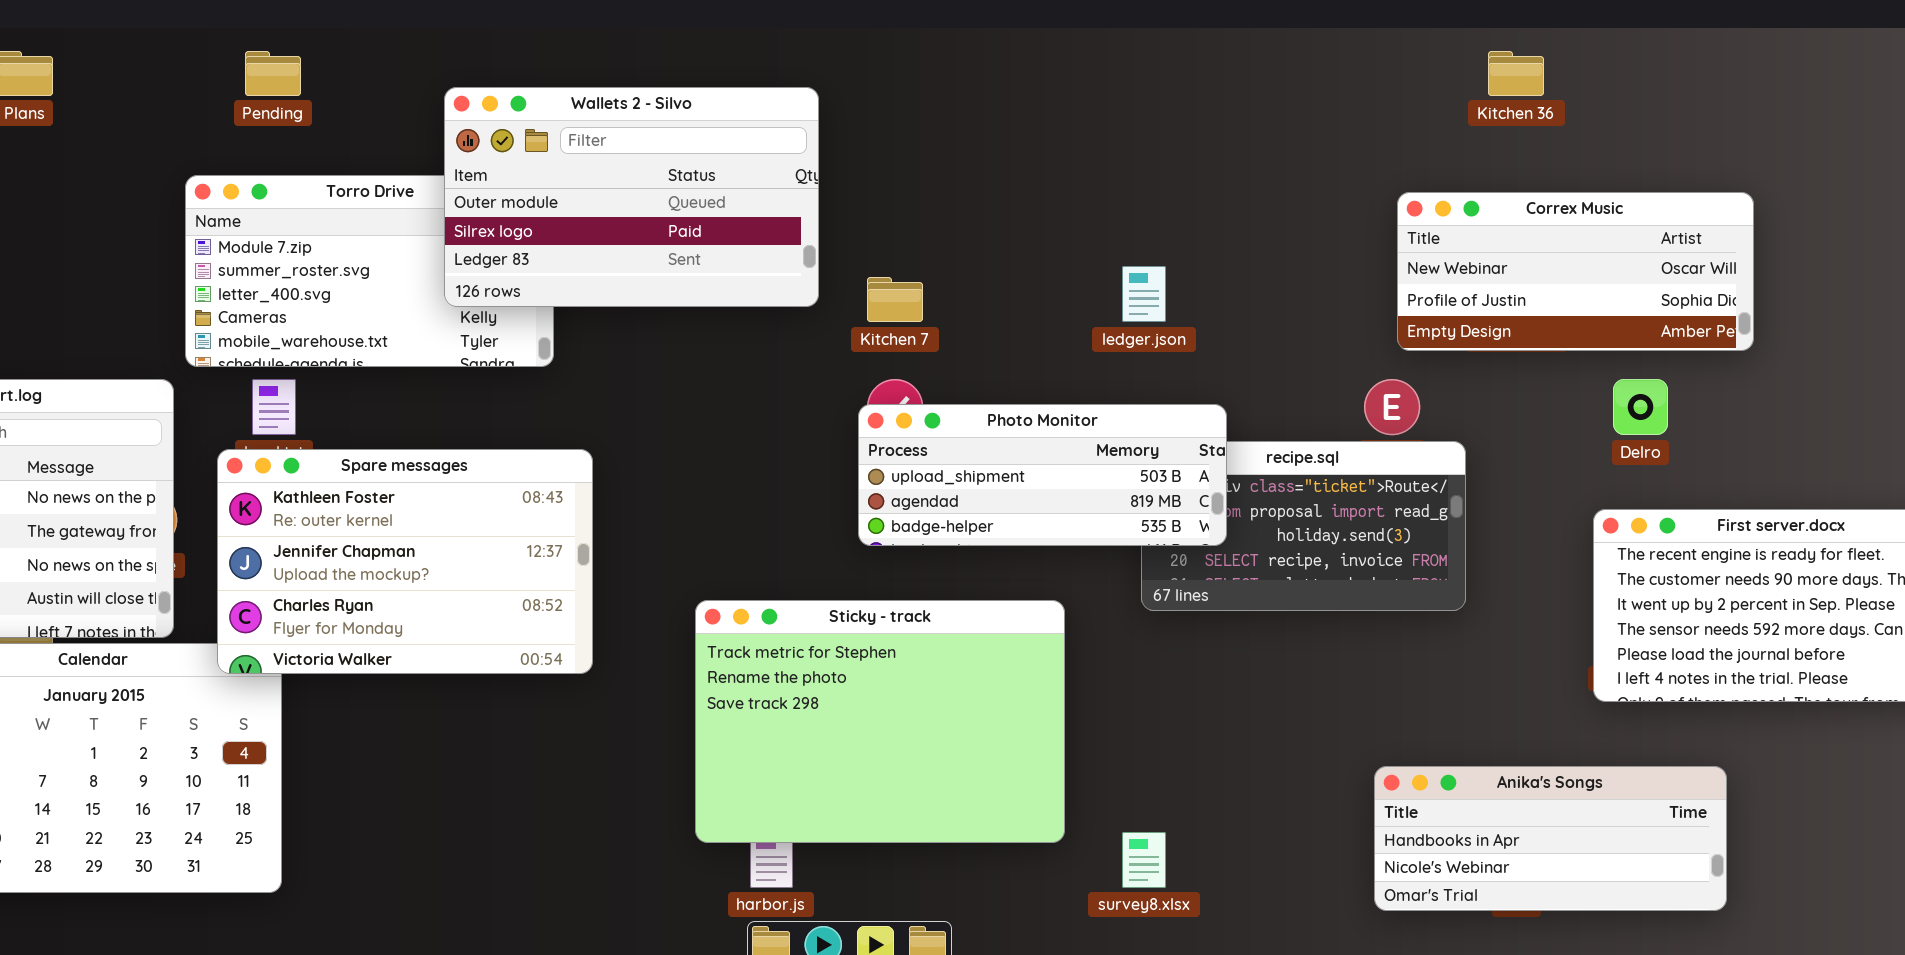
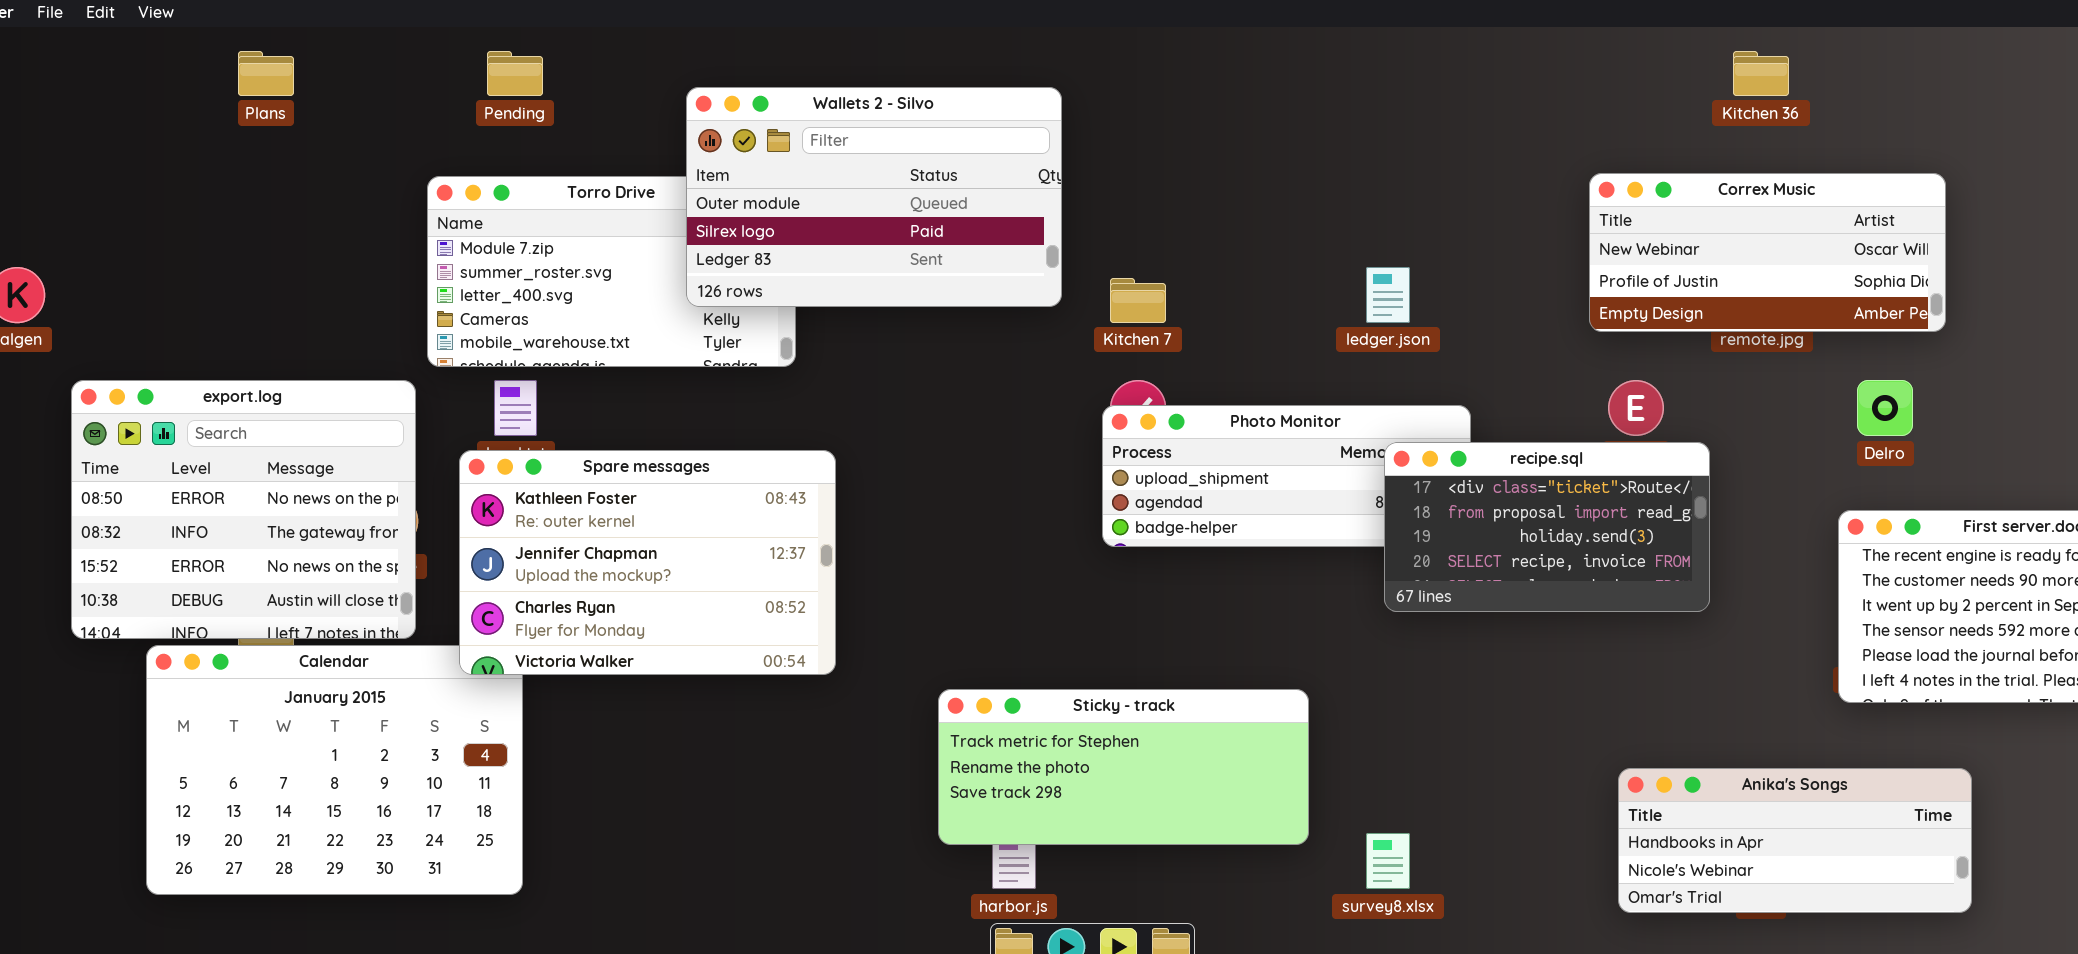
Correx Music: [1397,192,1754,351] -> [1589,173,1946,332], moved
recipe.sql: [1141,441,1466,611] -> [1384,442,1710,612], raised
Sticky - track: [695,600,1065,843] -> [938,689,1309,845], resized

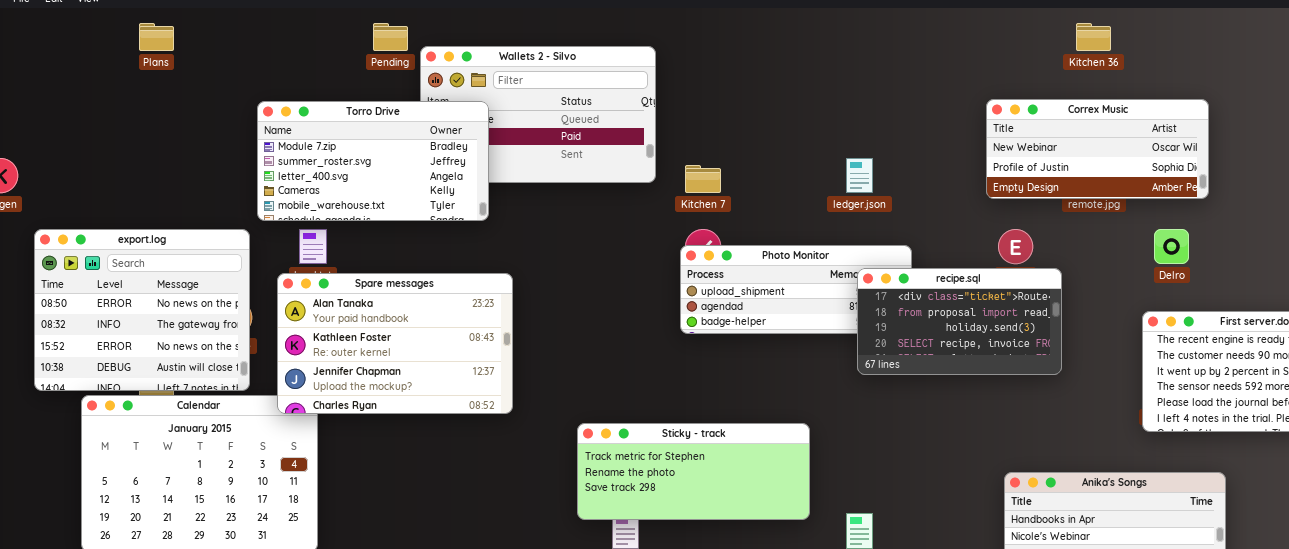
Pending: [487,51,543,96] -> [373,23,408,51], moved
Torro Drive: [427,176,796,367] -> [257,101,489,221], raised
Spare messages: [459,450,836,675] -> [277,273,513,414], scrolled up 1 row

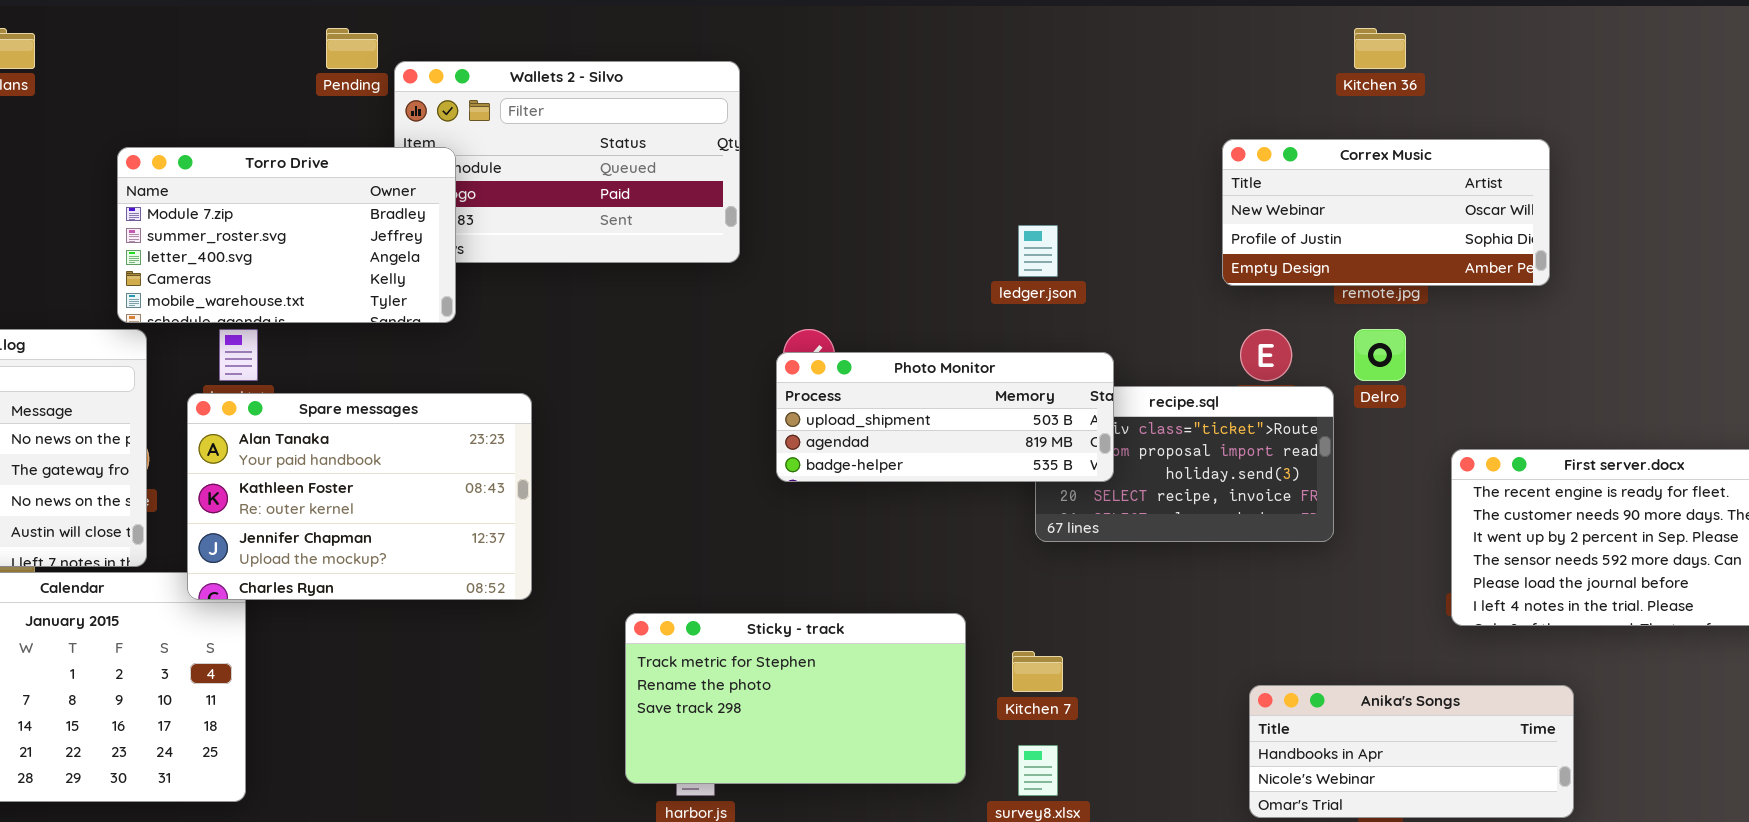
Torro Drive: [257,101,489,221] -> [117,147,456,323], moved
Kitchen 7: [685,165,721,193] -> [1012,651,1063,692], moved
Delro: [1154,229,1189,264] -> [1354,329,1406,381], moved
Photo Monitor: [680,245,912,334] -> [776,352,1114,482], raised
Sticky - track: [577,423,810,520] -> [625,613,966,784], resized

